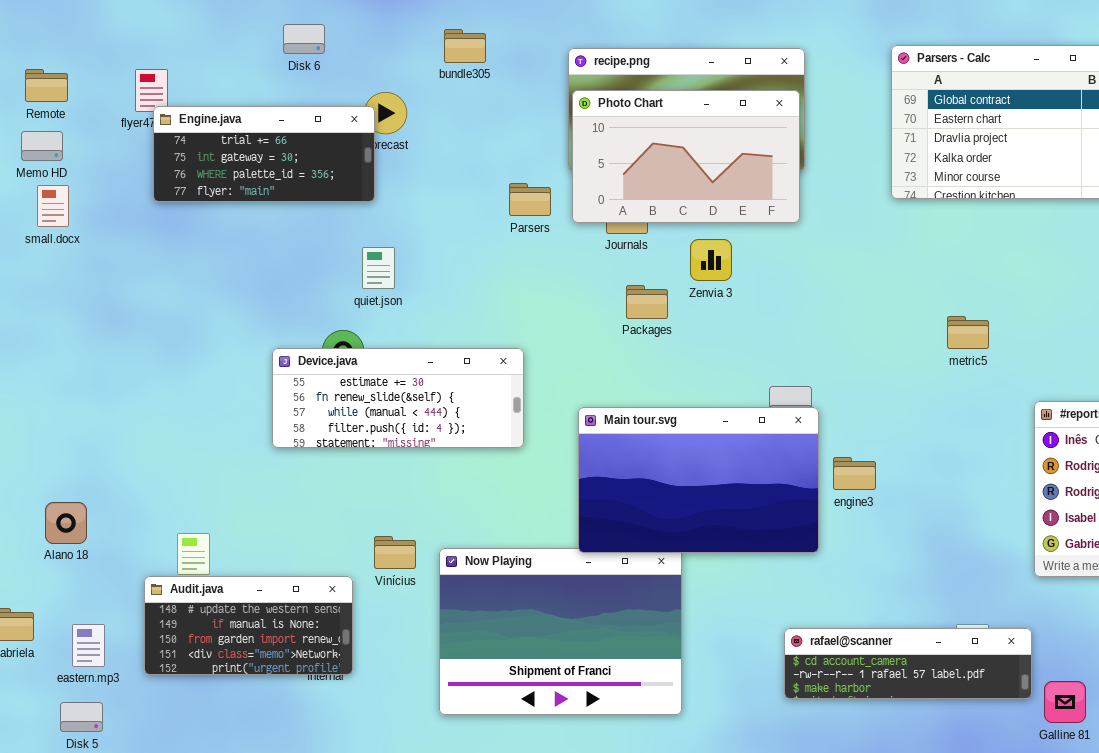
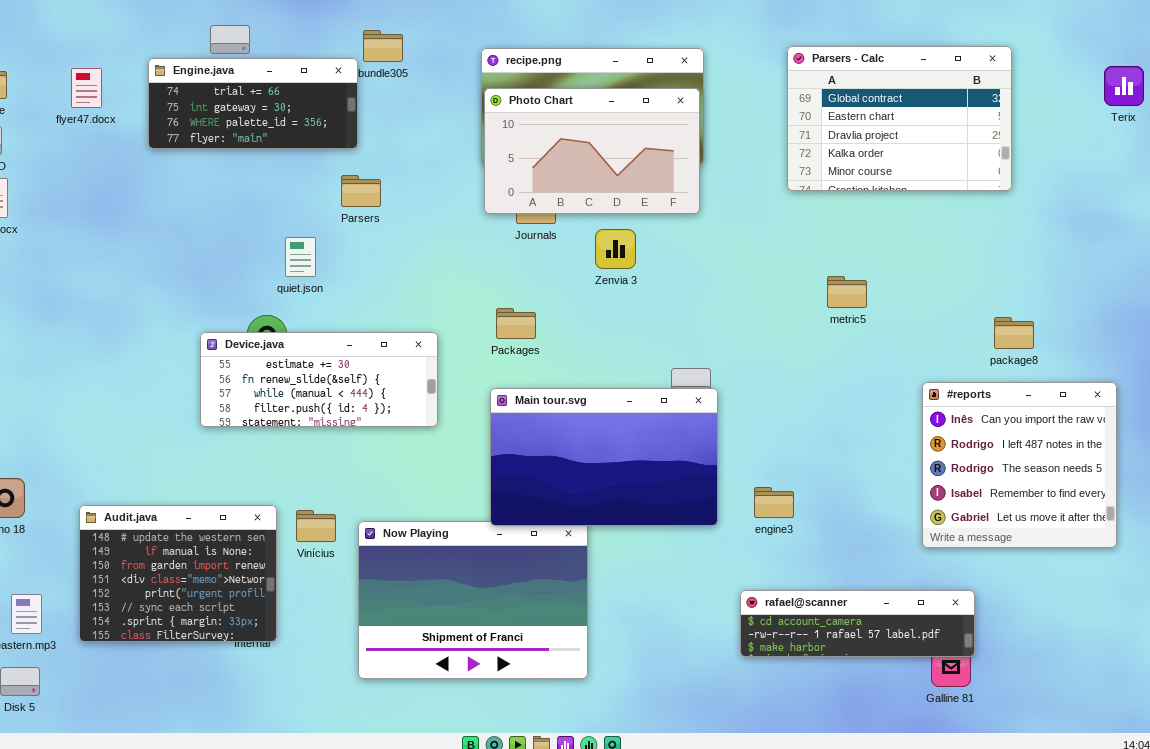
Engine.java: [153,106,375,202] -> [148,58,358,149], moved
Parsers: [509,183,551,216] -> [341,175,381,207], moved
Packages: [626,285,668,319] -> [496,308,536,339], moved
metric5: [947,316,989,349] -> [827,276,867,308], moved
engine3: [833,457,876,490] -> [754,487,794,518], moved
Audit.java: [144,576,353,675] -> [79,505,277,642], resized
rafael@scanner: [784,628,1032,699] -> [740,590,975,657], moved

